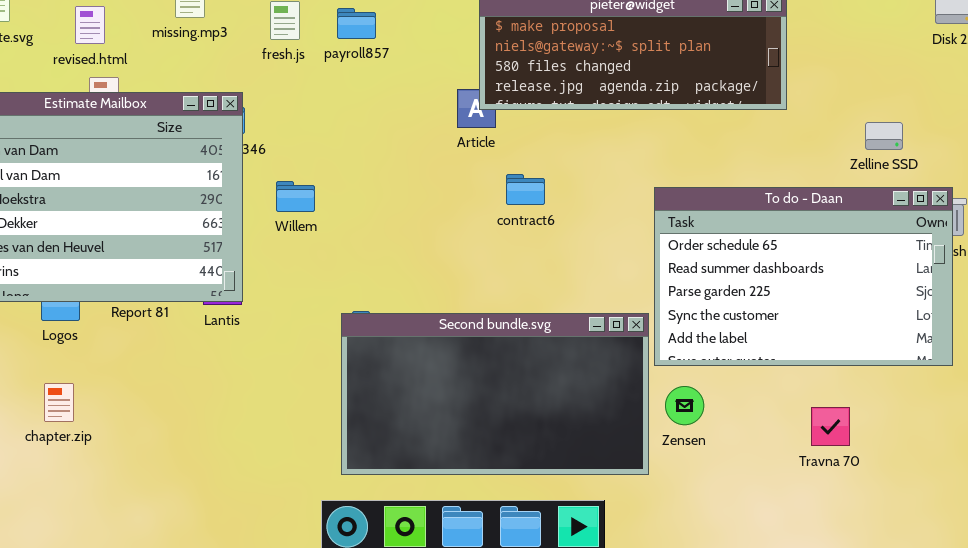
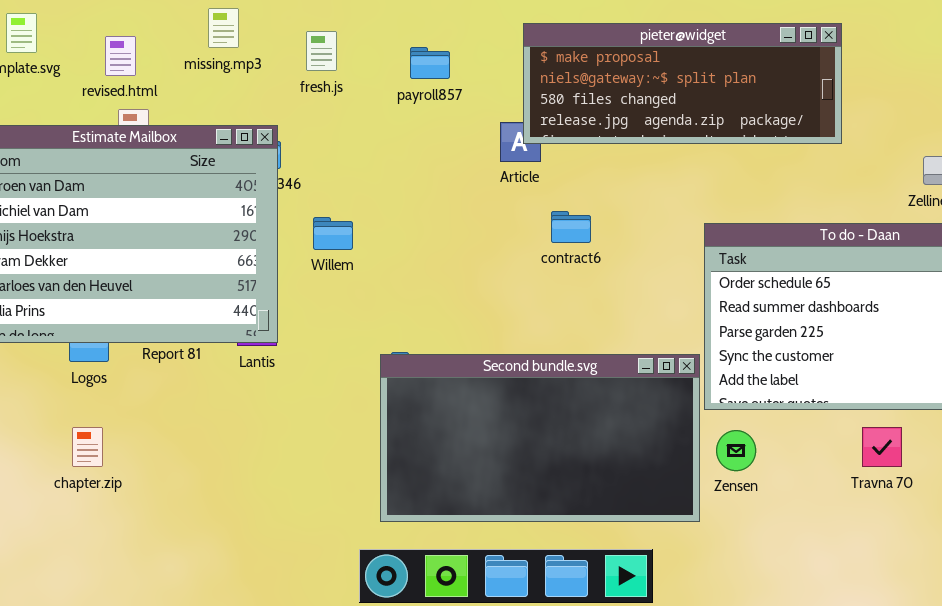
payroll857: [337,8,376,39] -> [410,47,450,79], moved
Travna 70: [811,407,850,446] -> [862,427,902,467], moved

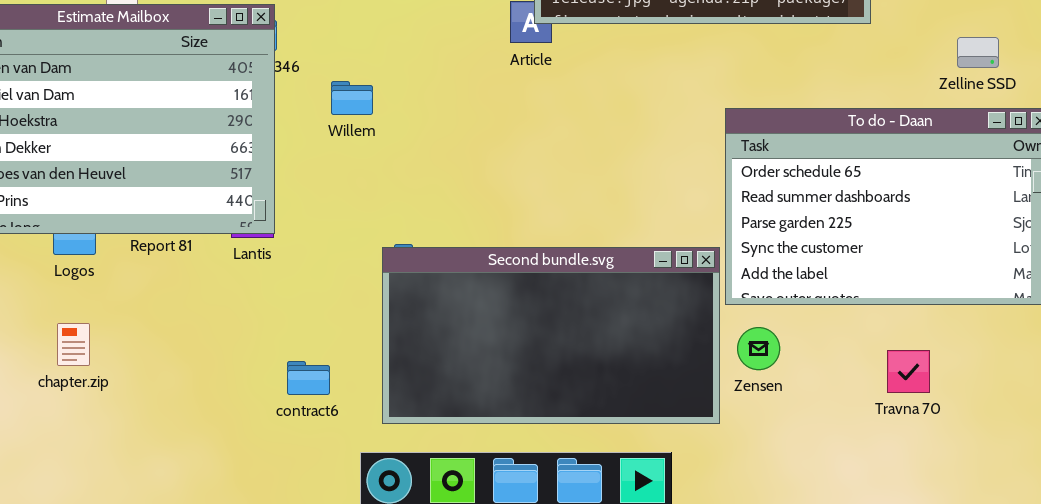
contract6: [551,211,591,243] -> [287,361,330,395], moved
Willem: [313,217,353,250] -> [331,81,373,115], moved
Travna 70: [862,427,902,467] -> [887,350,930,393], moved

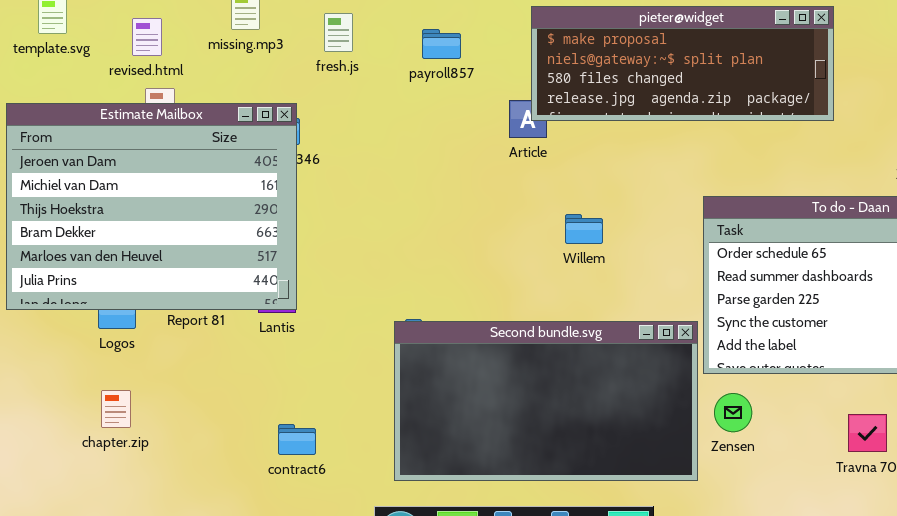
Willem: [331,81,373,115] -> [565,214,603,244], moved
contract6: [287,361,330,395] -> [278,424,316,455], moved

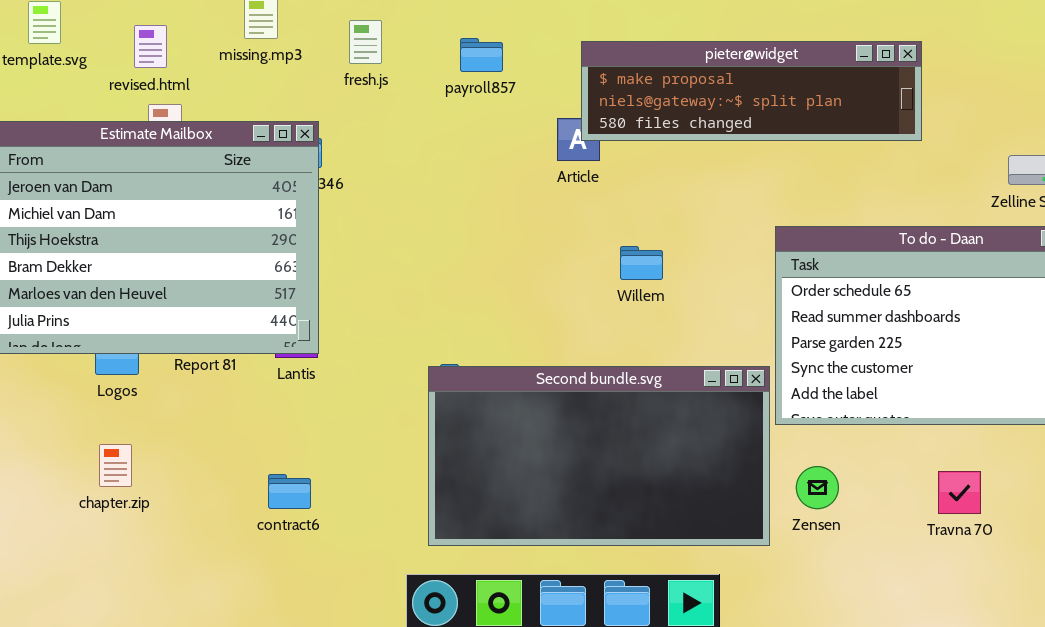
pieter@widget: [531,6,834,121] -> [581,41,922,141], resized
Zensen: [714,393,752,432] -> [796,466,839,509], moved
contract6: [278,424,316,455] -> [268,474,311,509], moved

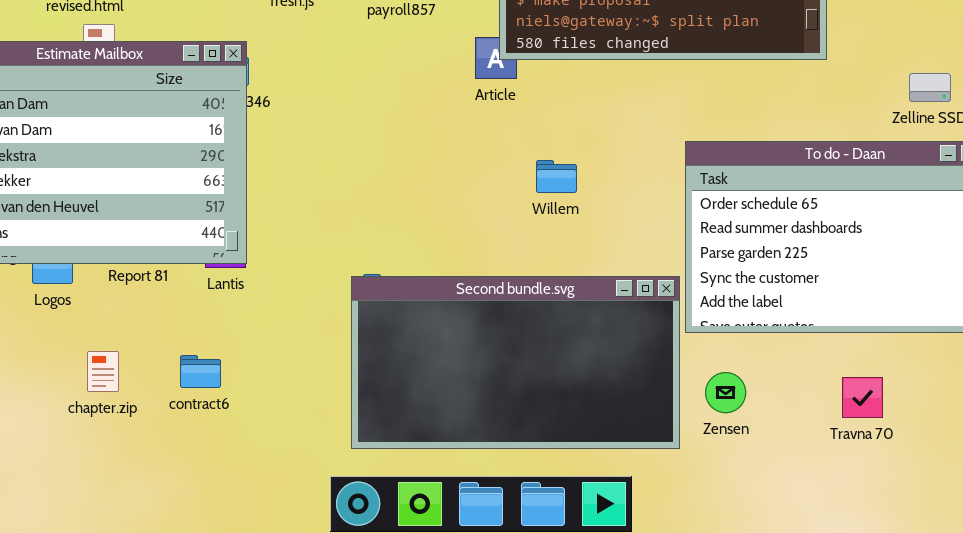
chapter.zip: [99,444,132,487] -> [87,351,119,392], moved
contract6: [268,474,311,509] -> [180,355,221,388], moved

